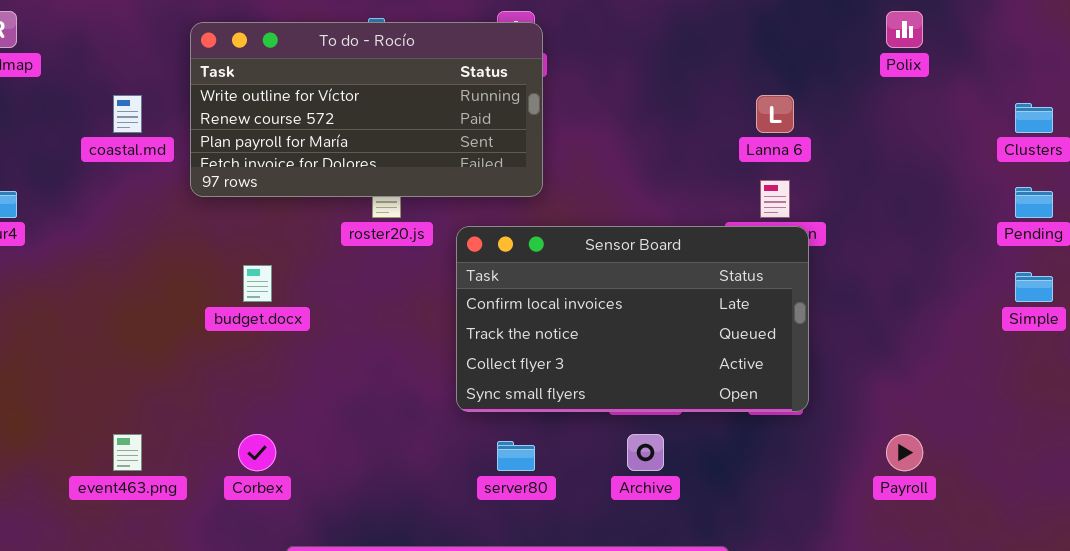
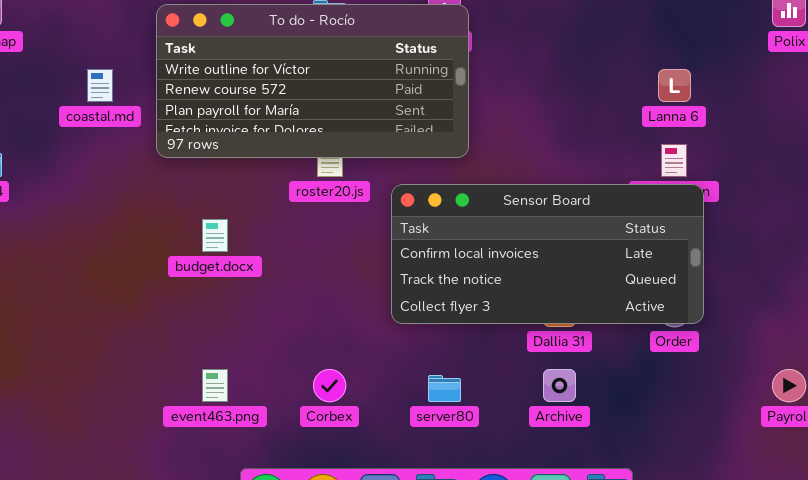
Sensor Board: [456,226,809,412] -> [391,184,704,324], resized
event463.png: [113,434,142,471] -> [202,369,228,402], moved
Corbex: [238,434,276,471] -> [313,369,346,402], moved

